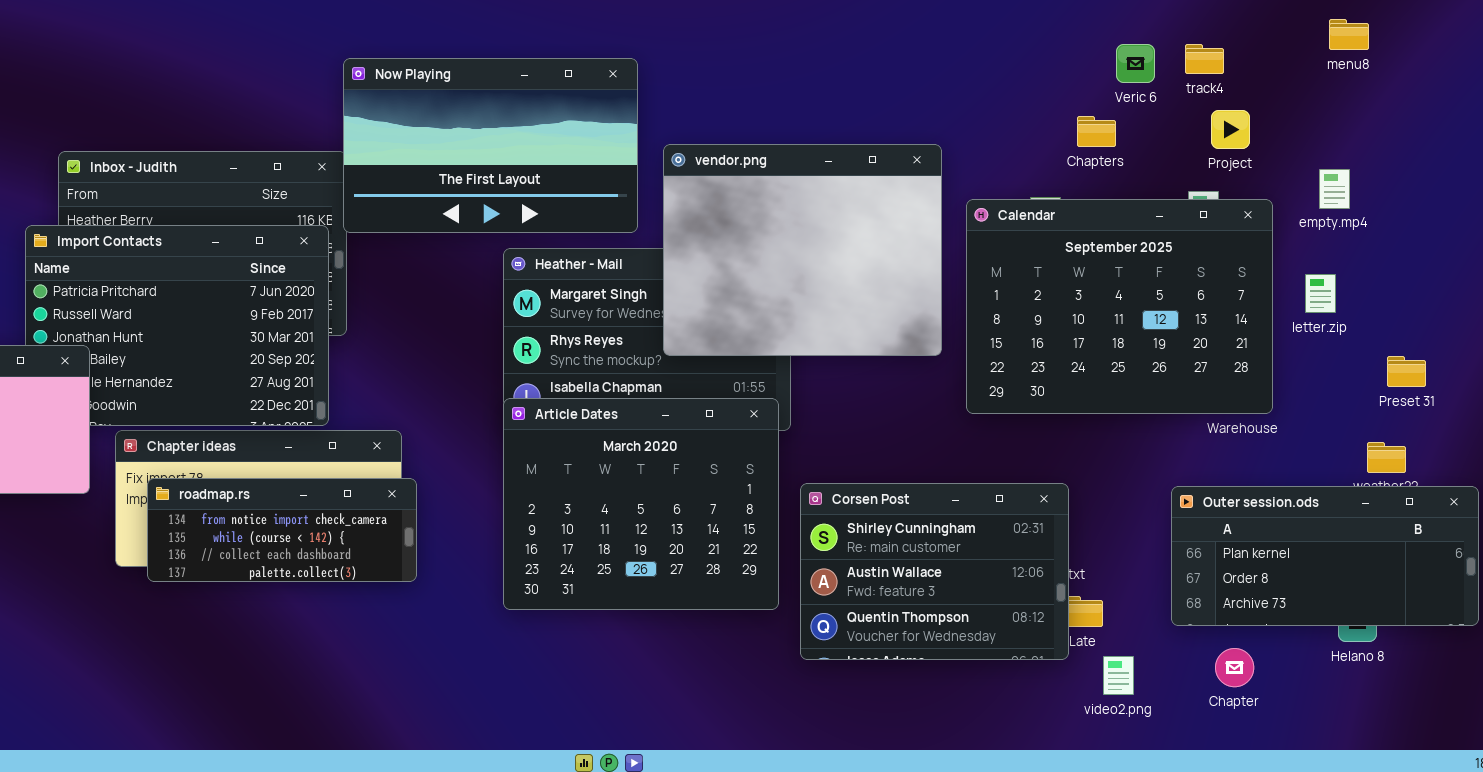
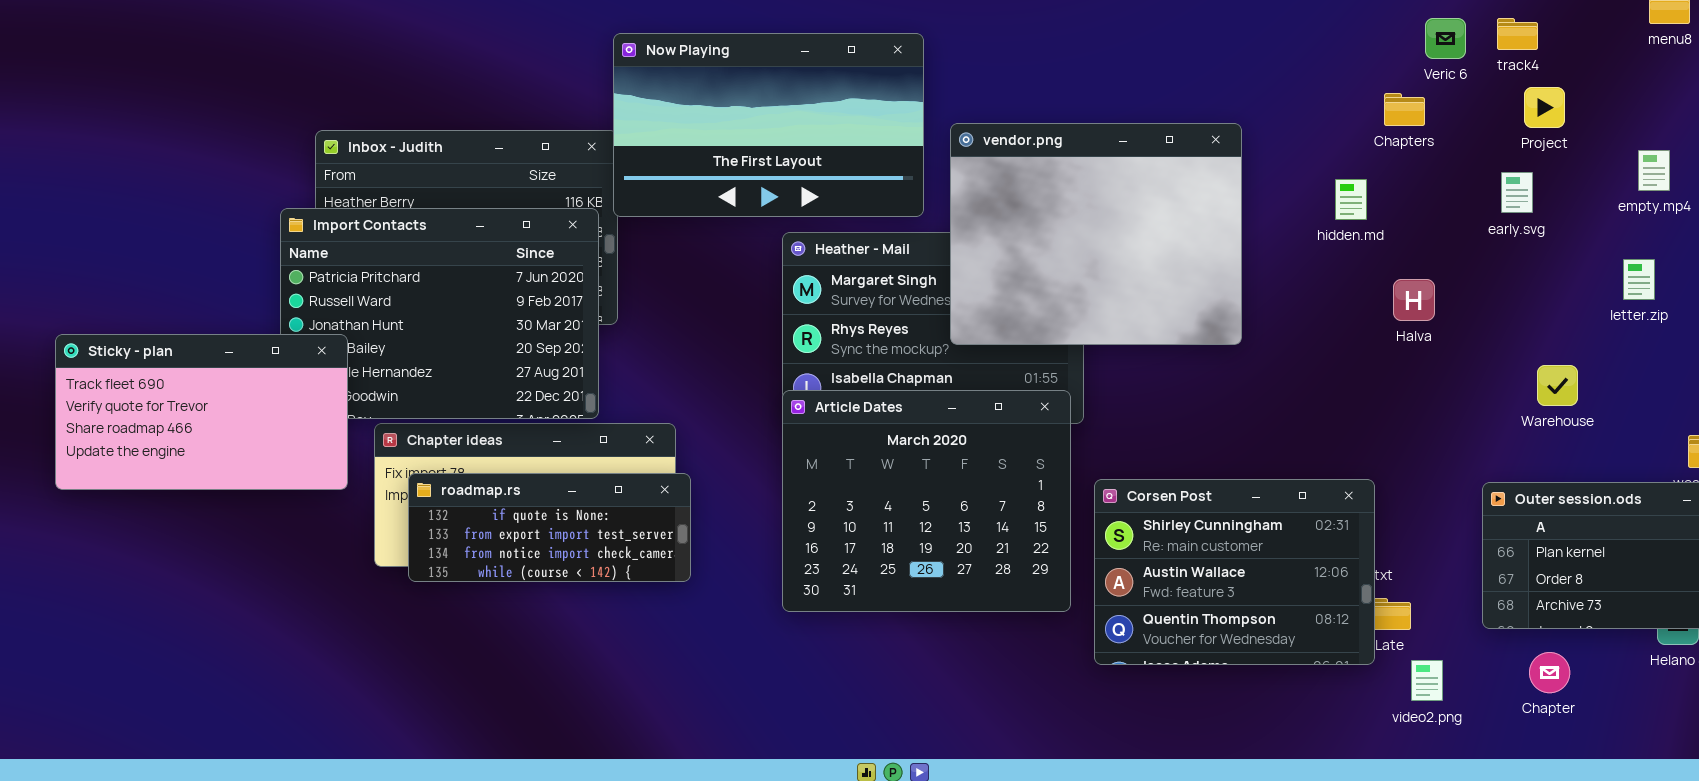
Calendar: [966,199,1273,414] -> none, closed
roadmap.rs: [147,478,417,582] -> [408,473,691,582], scrolled up 2 rows

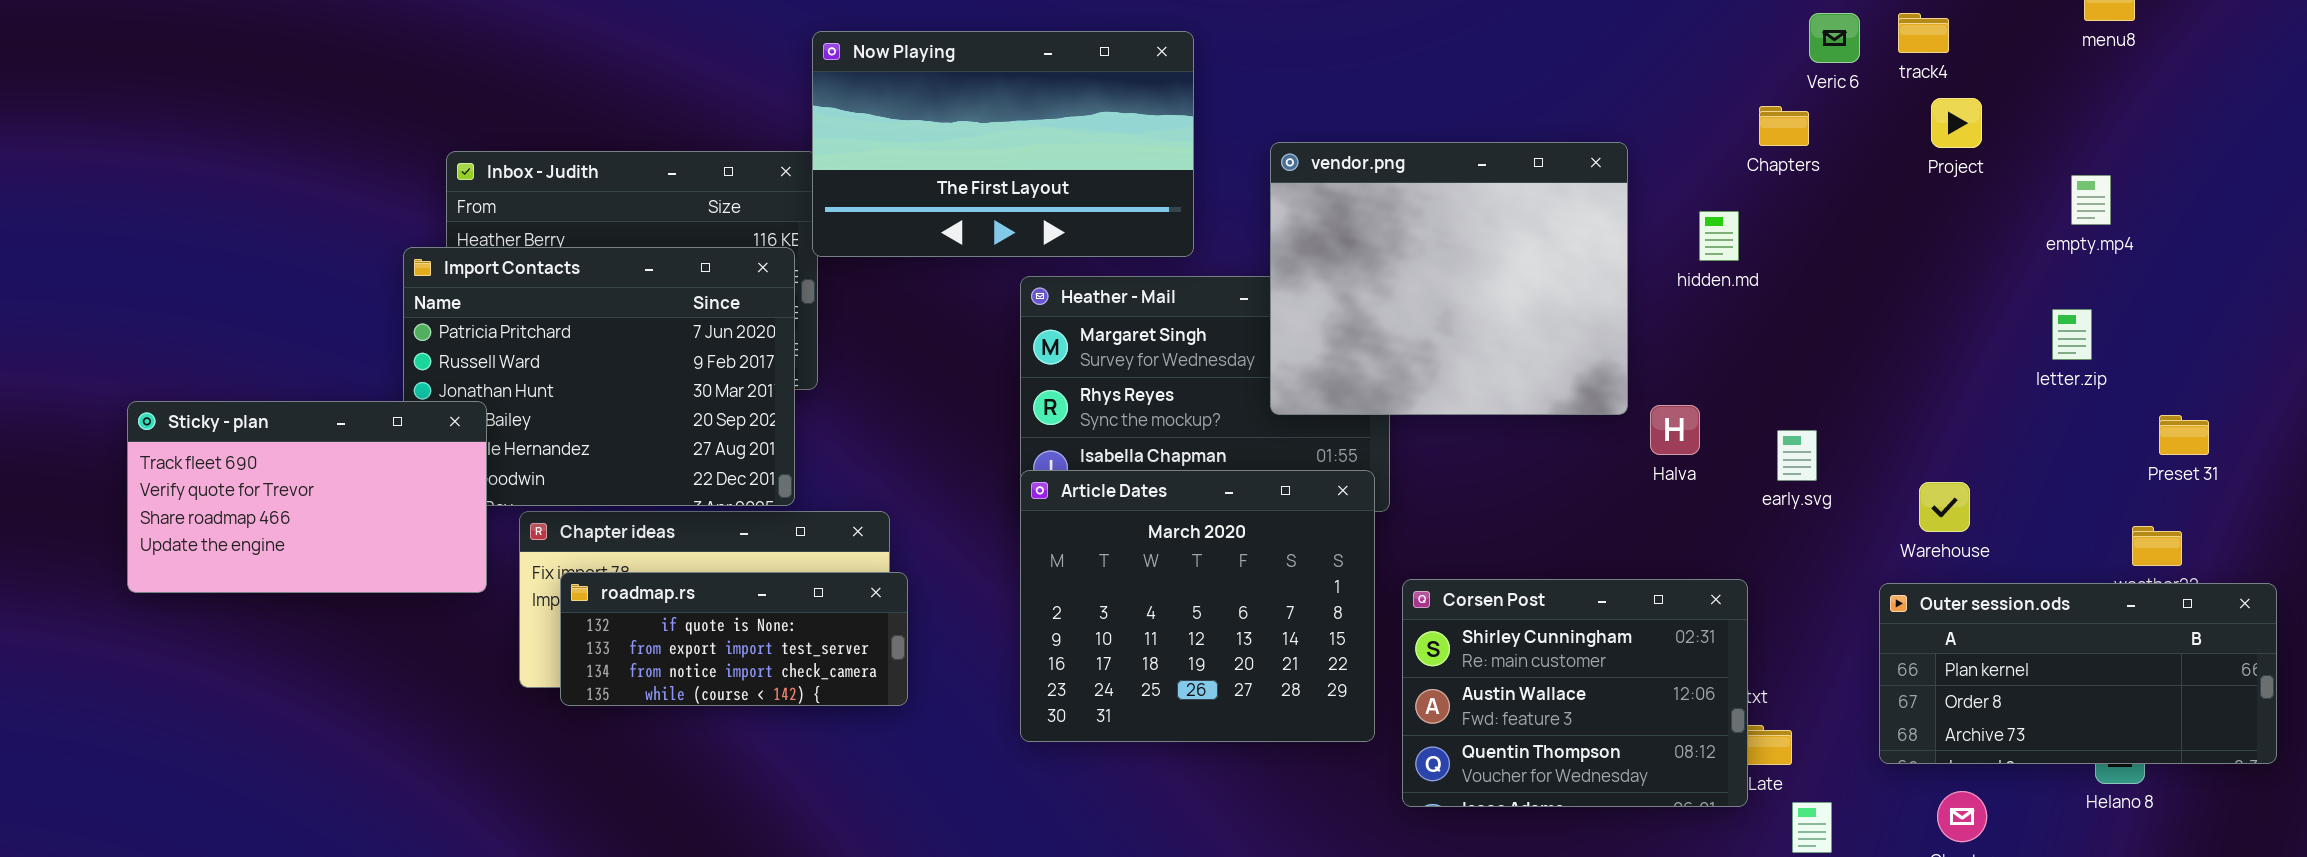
vendor.png: [950,123,1242,345] -> [1270,142,1628,415], moved
early.svg: [1501,172,1533,213] -> [1777,430,1817,481], moved
Halva: [1393,279,1435,321] -> [1650,405,1700,455], moved
Warehouse: [1537,365,1578,406] -> [1919,482,1970,532], moved

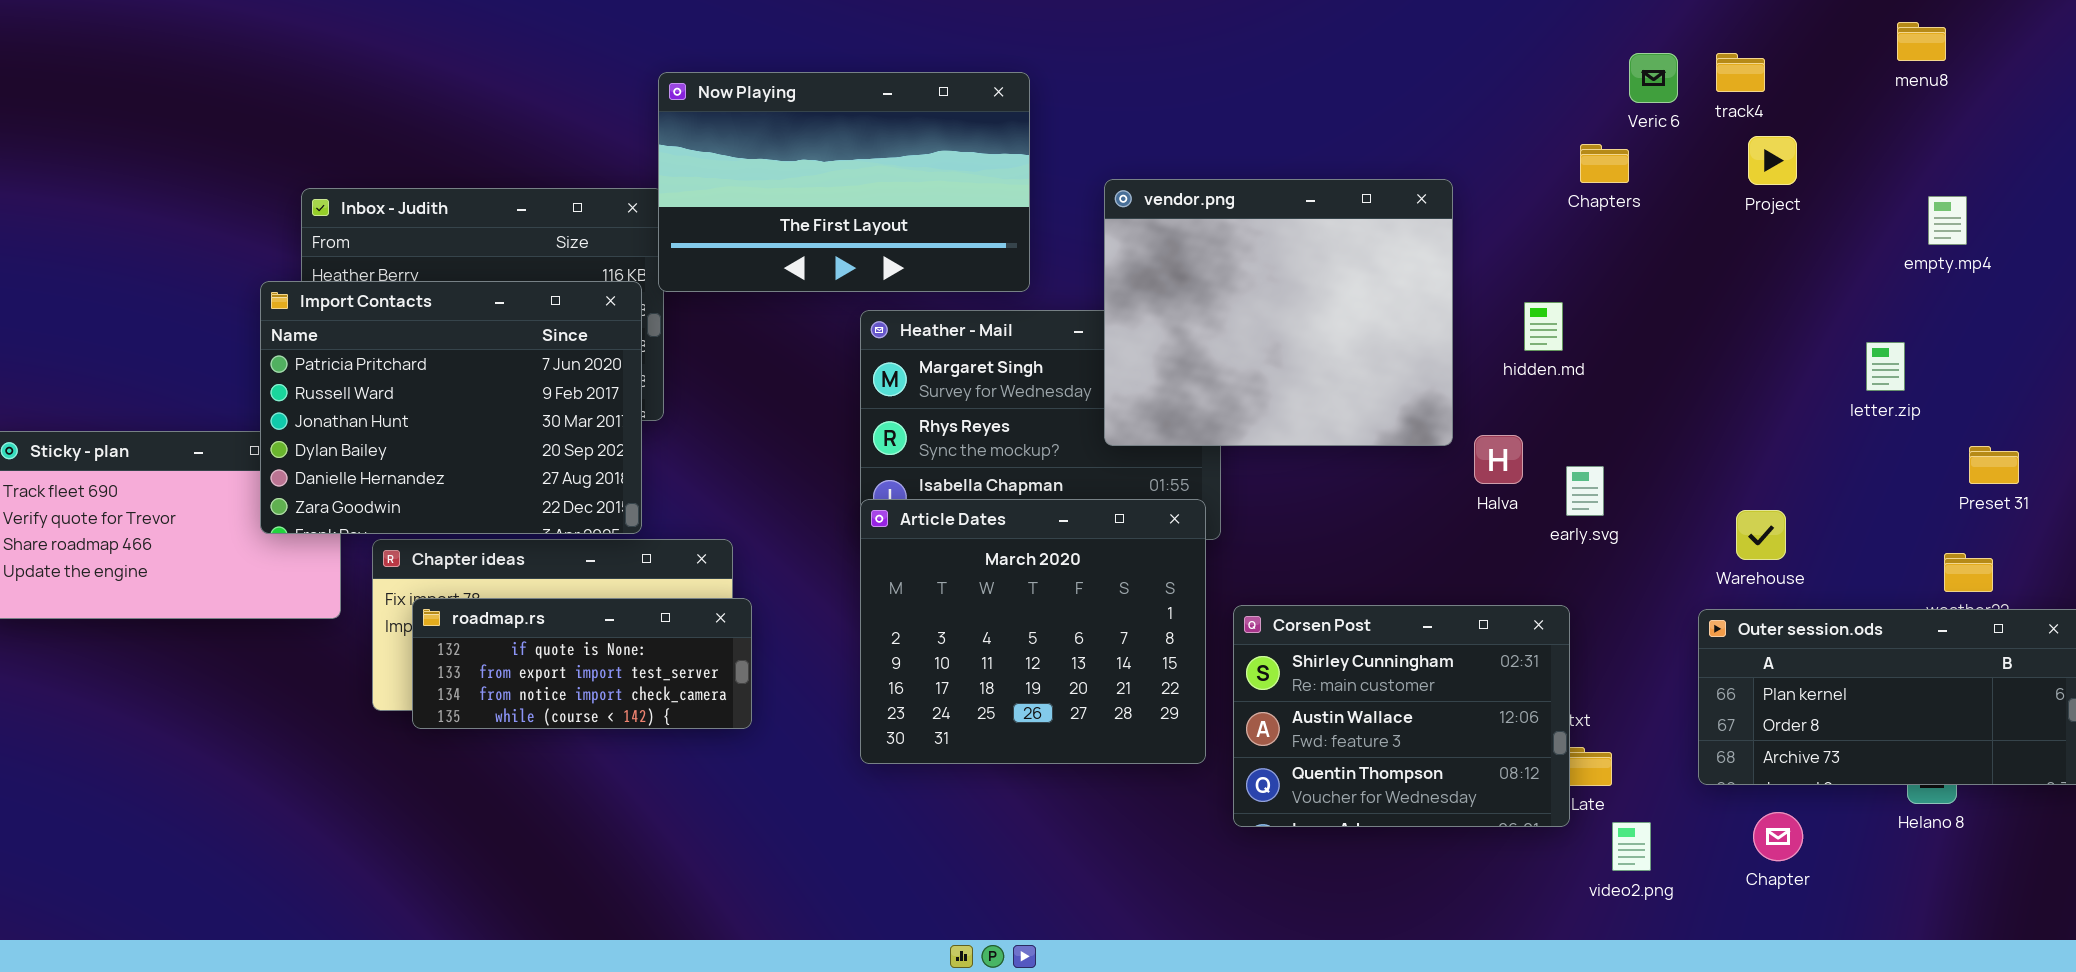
empty.mp4: [2071,175,2111,225] -> [1928,196,1967,245], moved
hidden.md: [1699,211,1739,261] -> [1524,302,1563,351], moved
Import Contacts: [403,247,795,506] -> [260,281,642,534], raised
early.svg: [1777,430,1817,481] -> [1566,466,1604,516], moved

